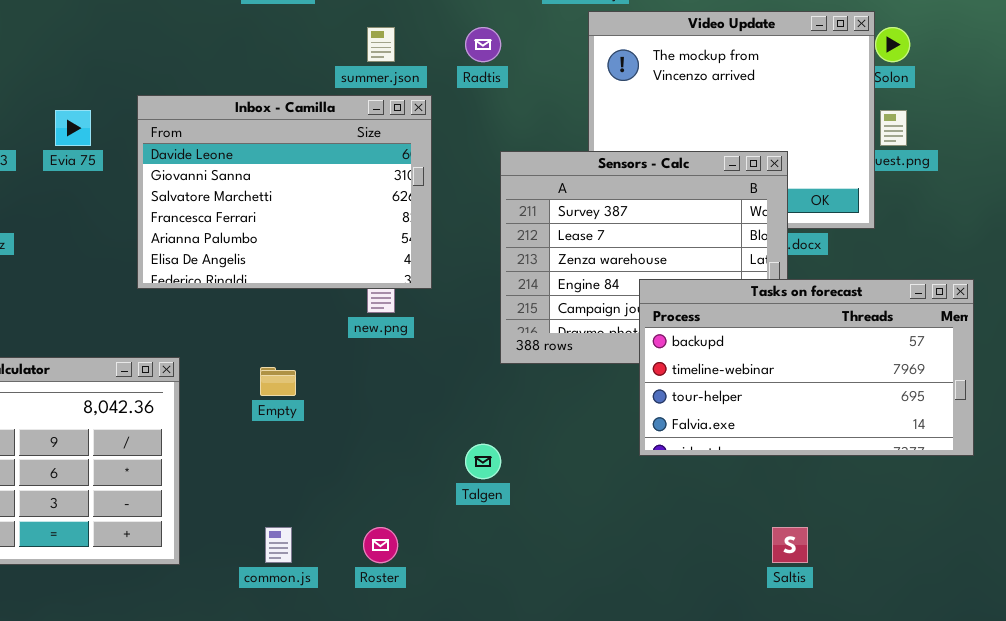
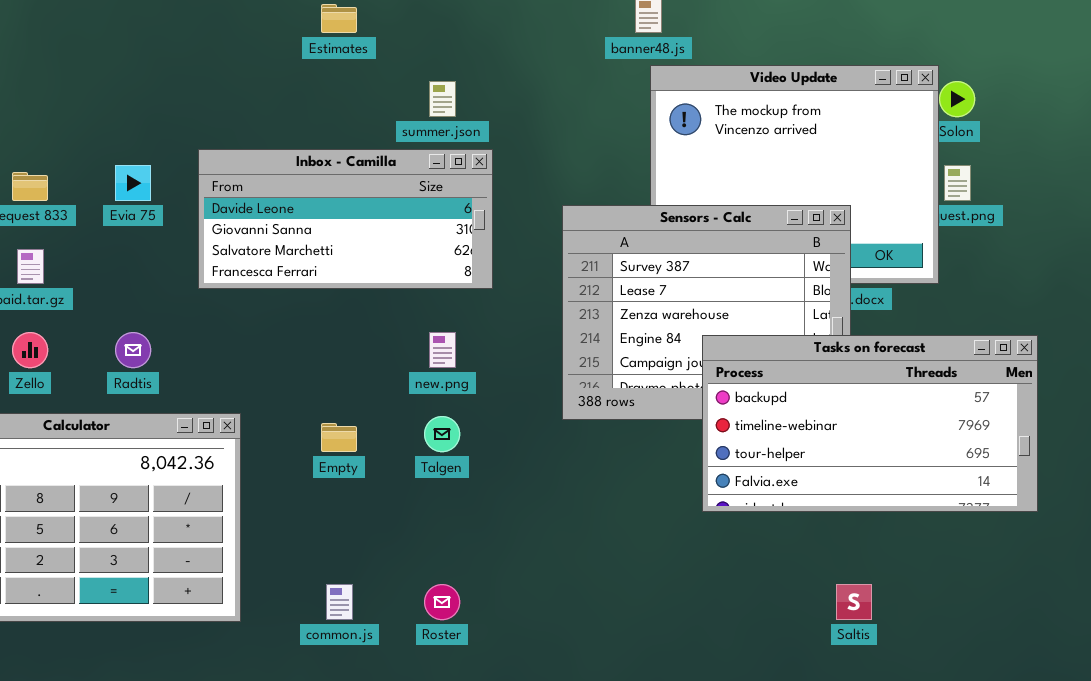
Radtis: [465,27,501,62] -> [115,332,151,368], moved
Inbox - Camilla: [137,95,432,289] -> [198,149,493,289], resized
Talgen: [465,444,501,479] -> [424,416,460,452], moved

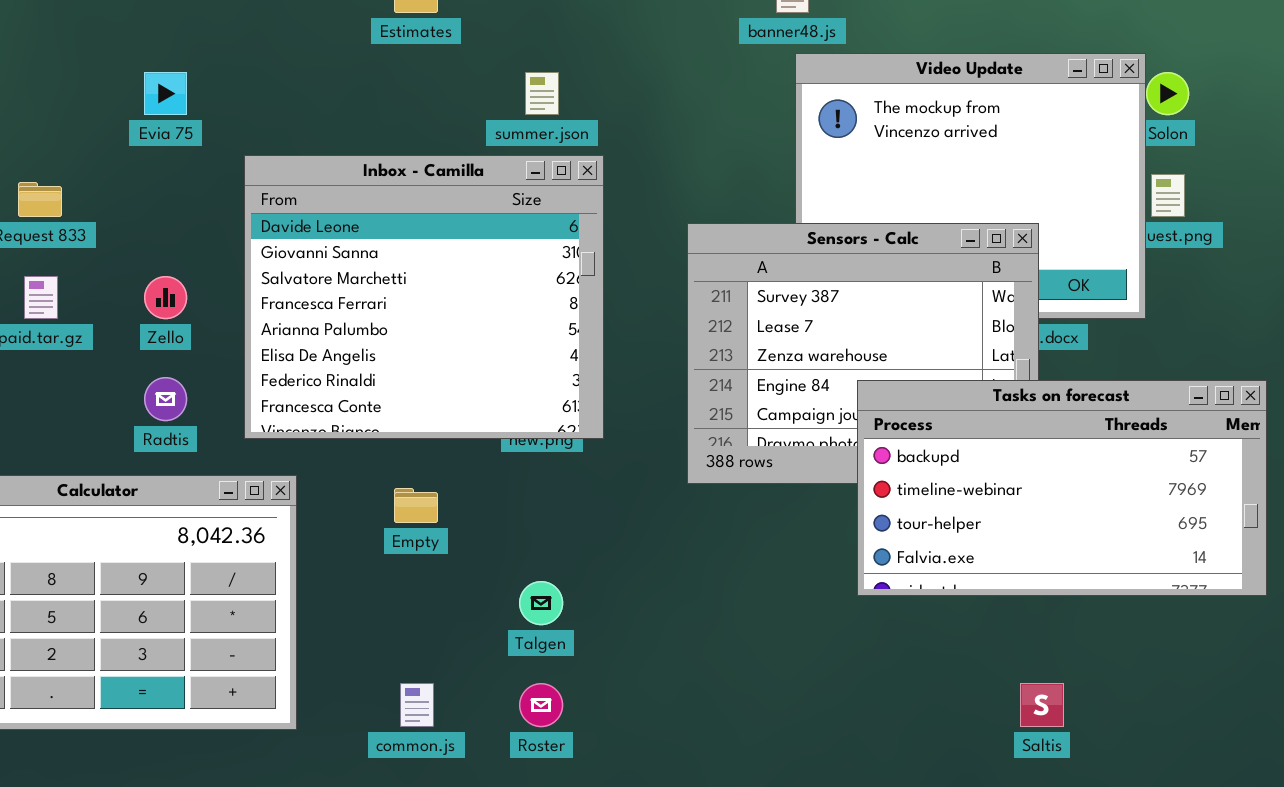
Inbox - Camilla: [198,149,493,289] -> [244,155,604,439], resized
Evia 75: [115,165,151,201] -> [144,72,187,115], moved
Zello: [12,332,48,368] -> [144,276,187,319], moved
Talgen: [424,416,460,452] -> [519,581,563,625], moved

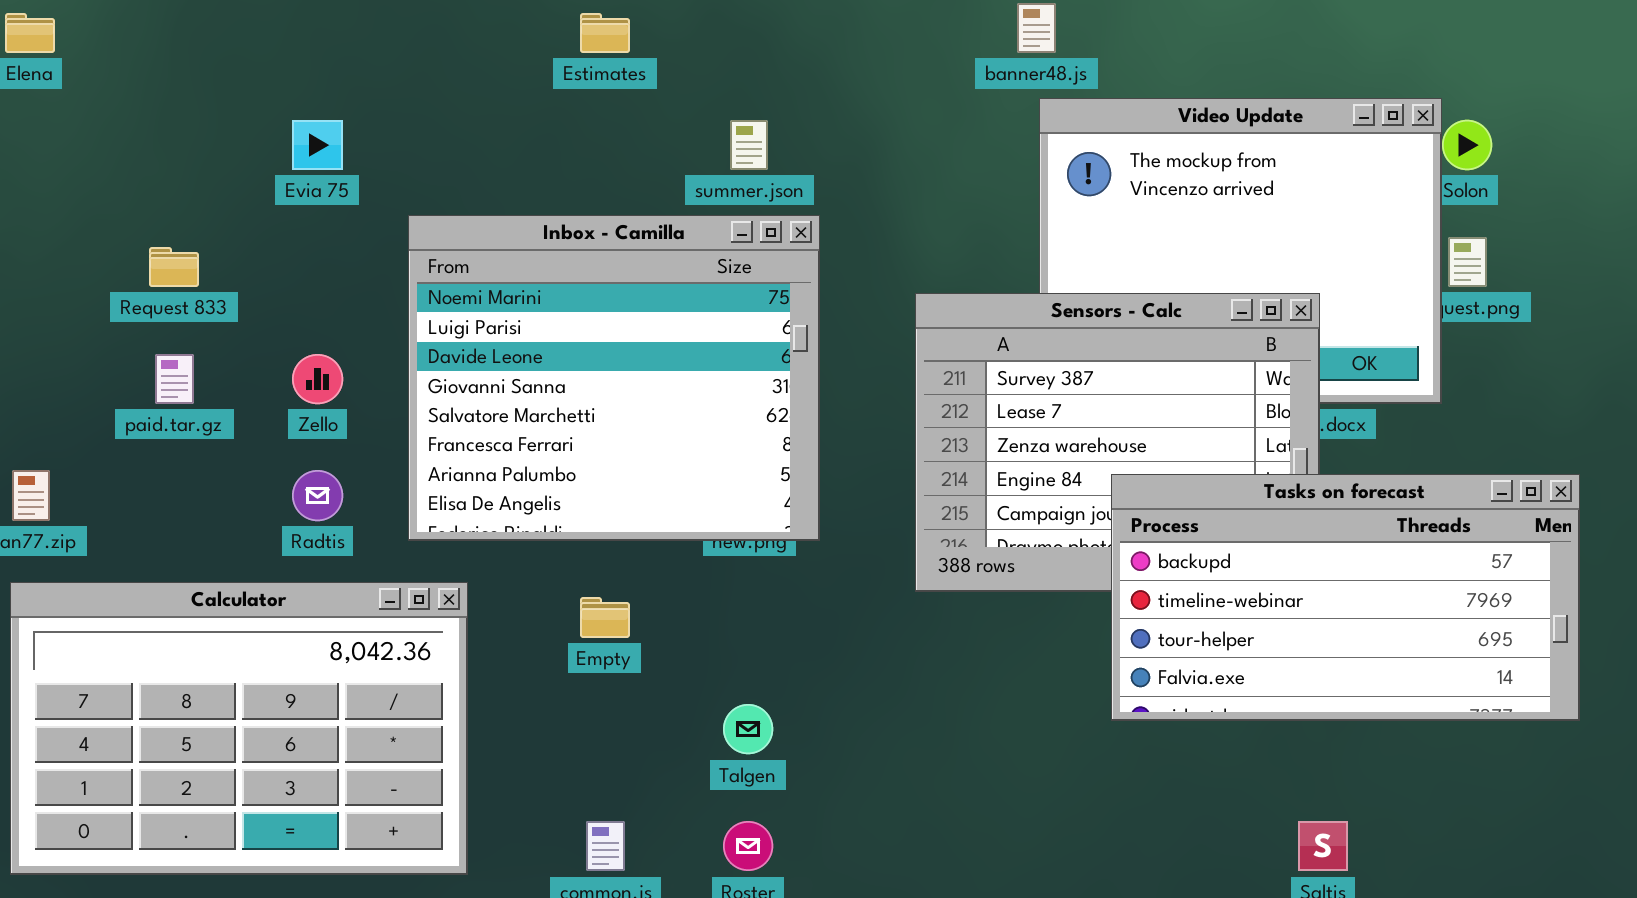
Inbox - Camilla: [244,155,604,439] -> [408,215,820,541], scrolled up 2 rows

